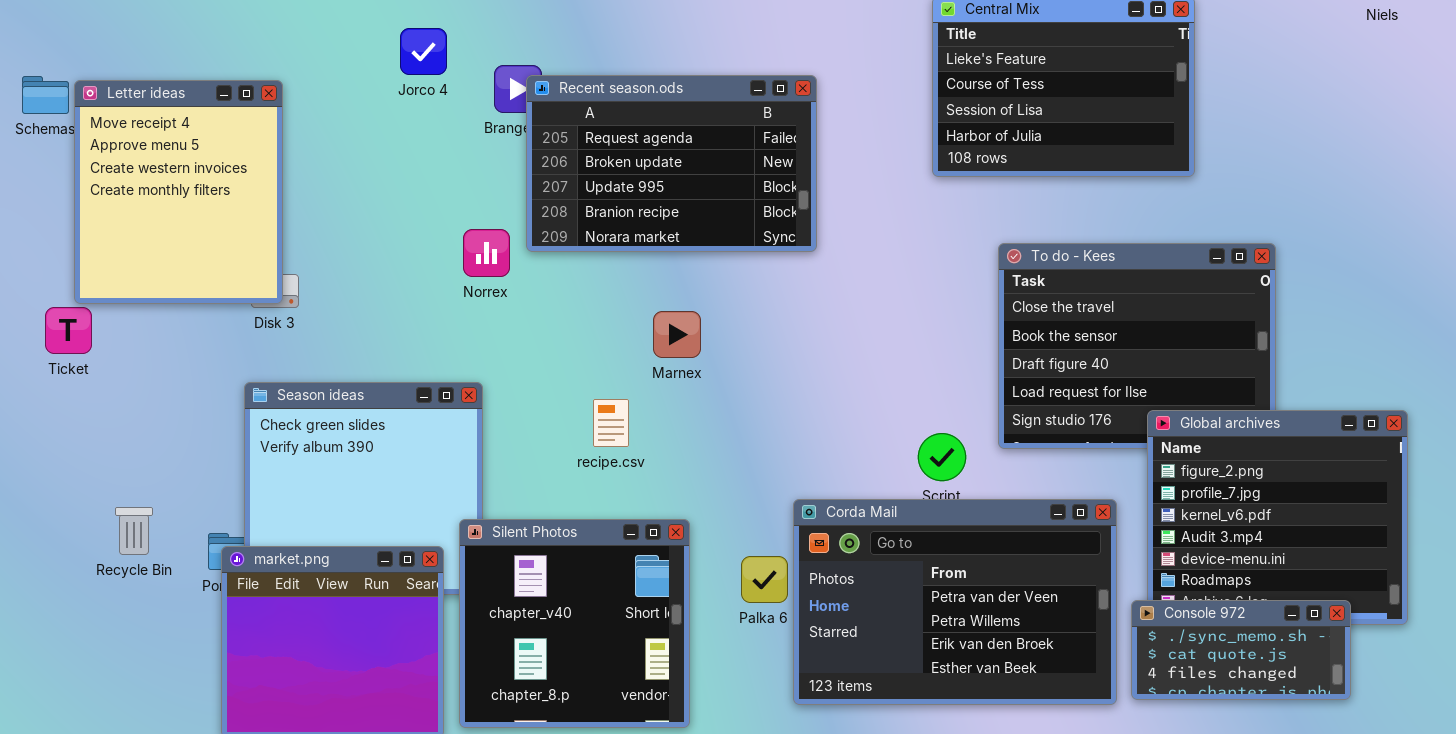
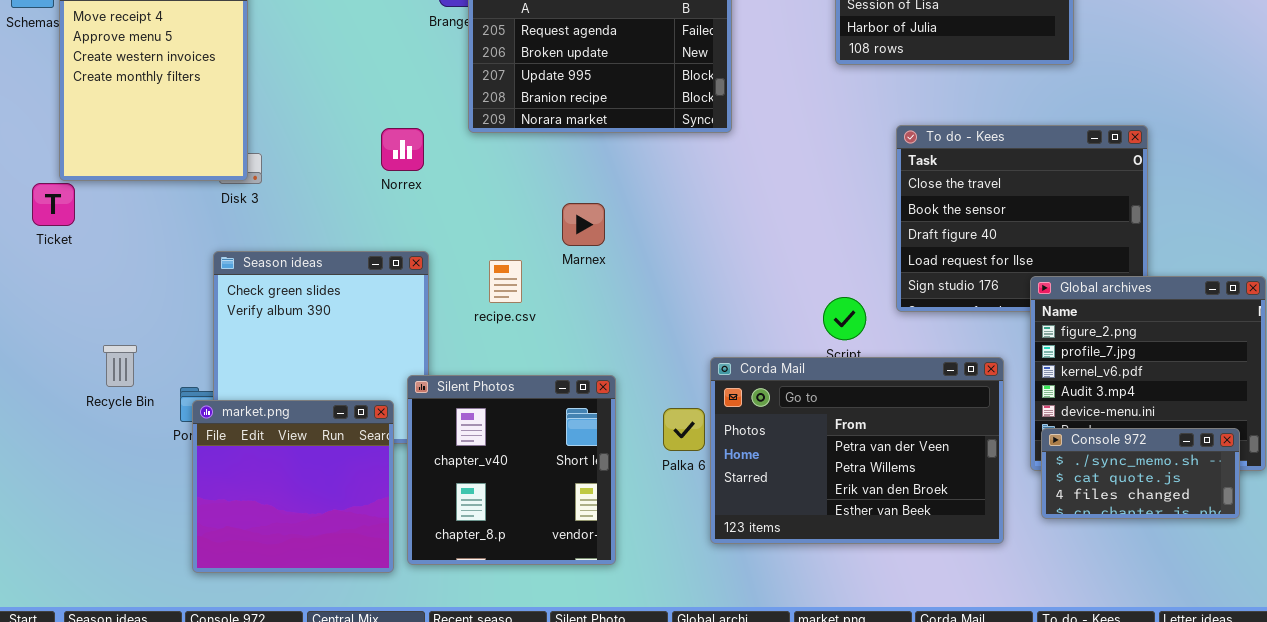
Norrex: [463,229,510,277] -> [381,128,424,171], moved
Marnex: [653,311,701,358] -> [562,203,605,246], moved
recipe.csv: [593,399,629,447] -> [489,260,522,303], moved
Recycle Bin: [115,507,153,555] -> [103,345,137,387], moved
Console 972: [1131,600,1351,700] -> [1041,428,1240,519], moved

